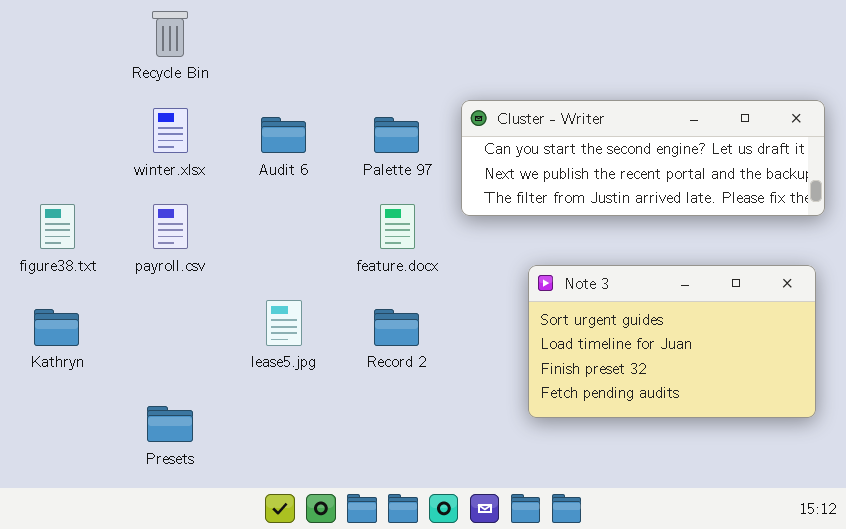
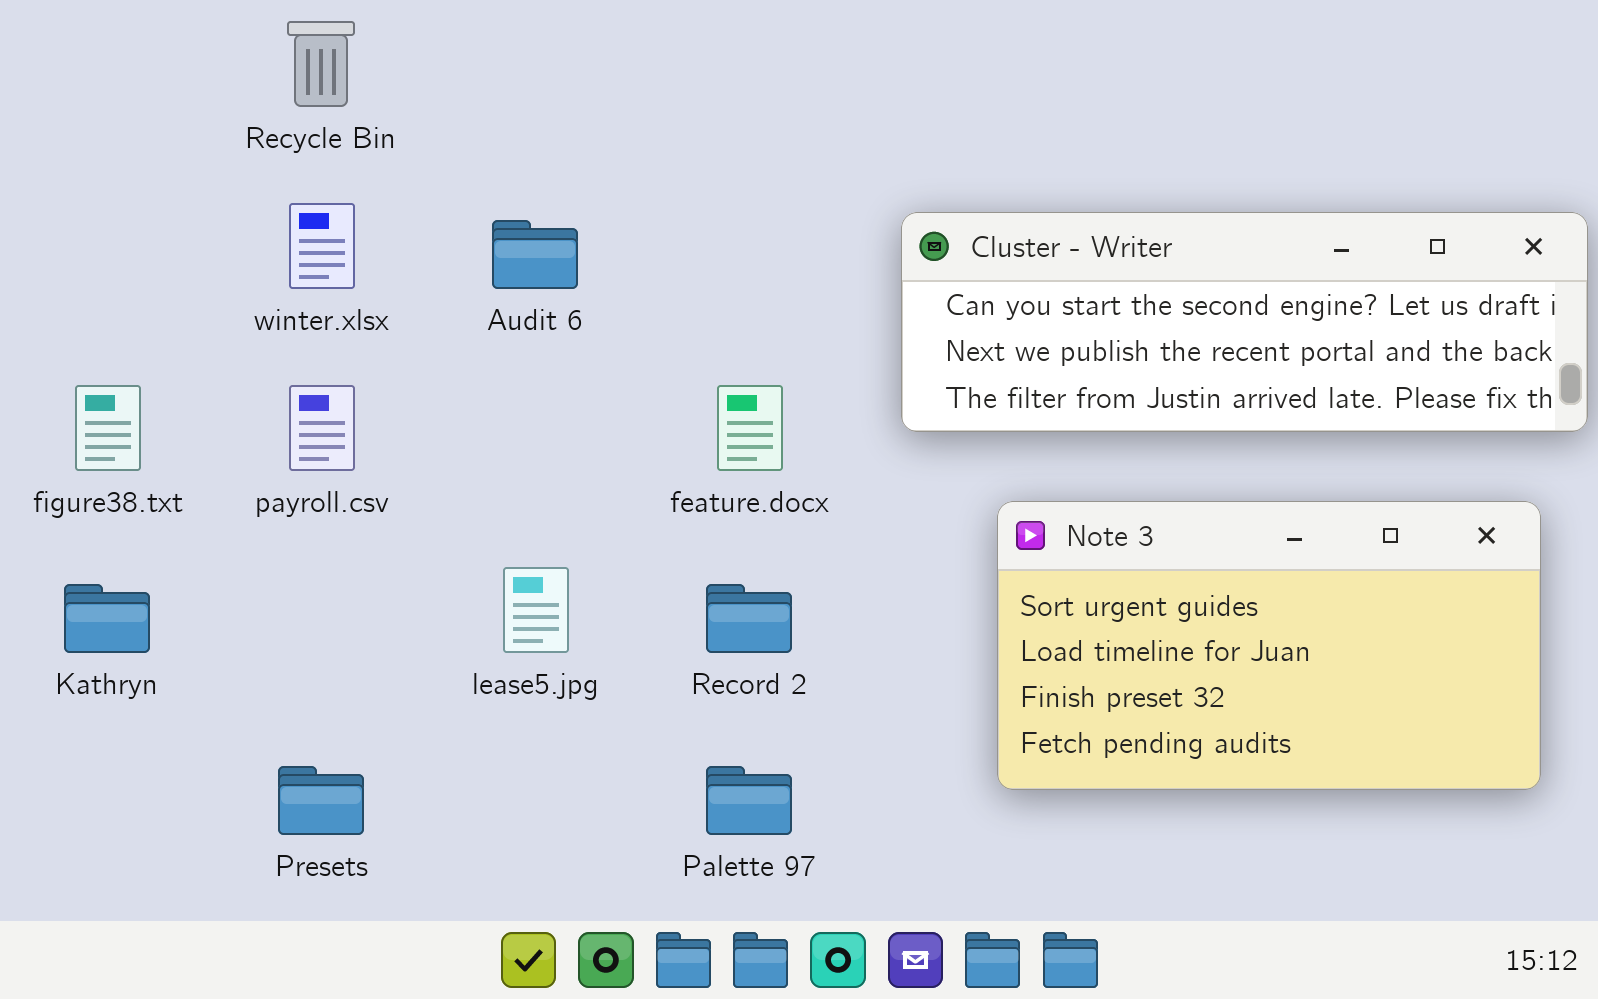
Cluster - Writer: [461,100,825,216] -> [901,212,1588,432], moved
Palette 97: [374,117,419,153] -> [706,766,792,835], moved

